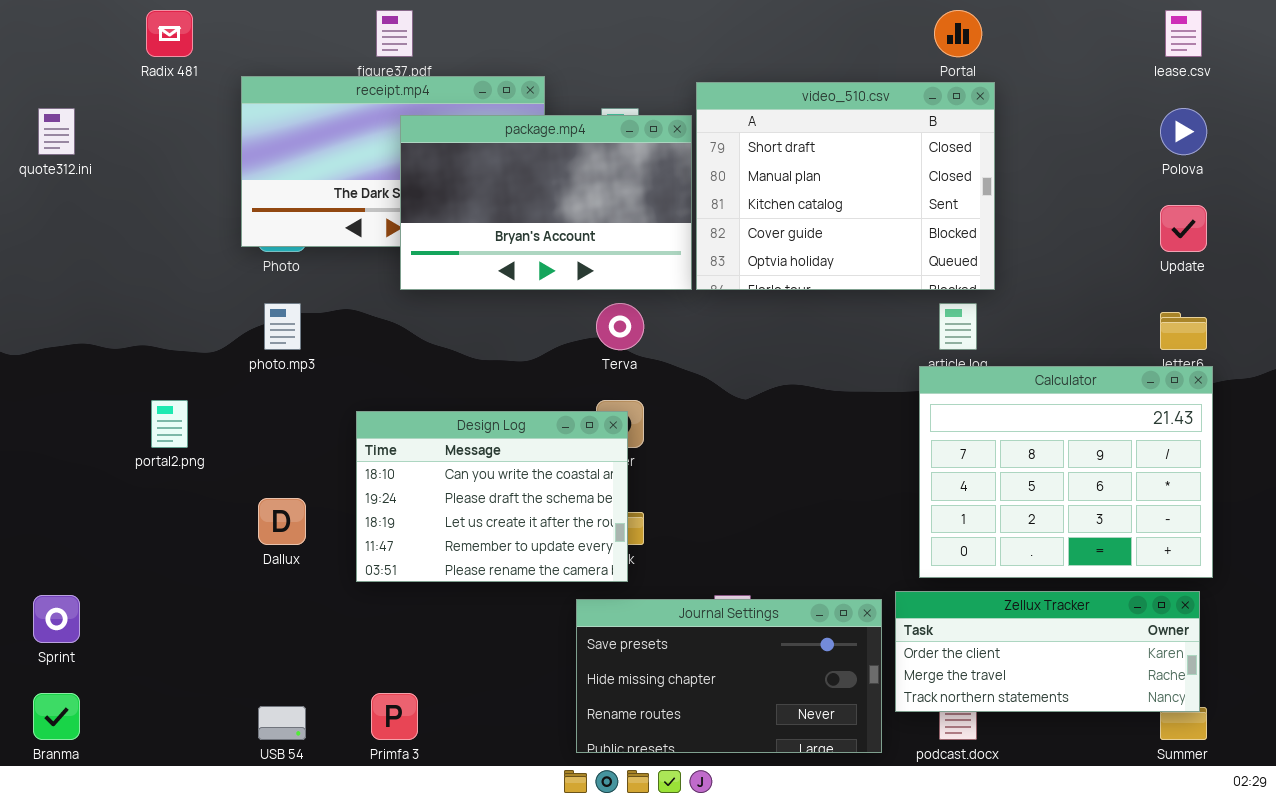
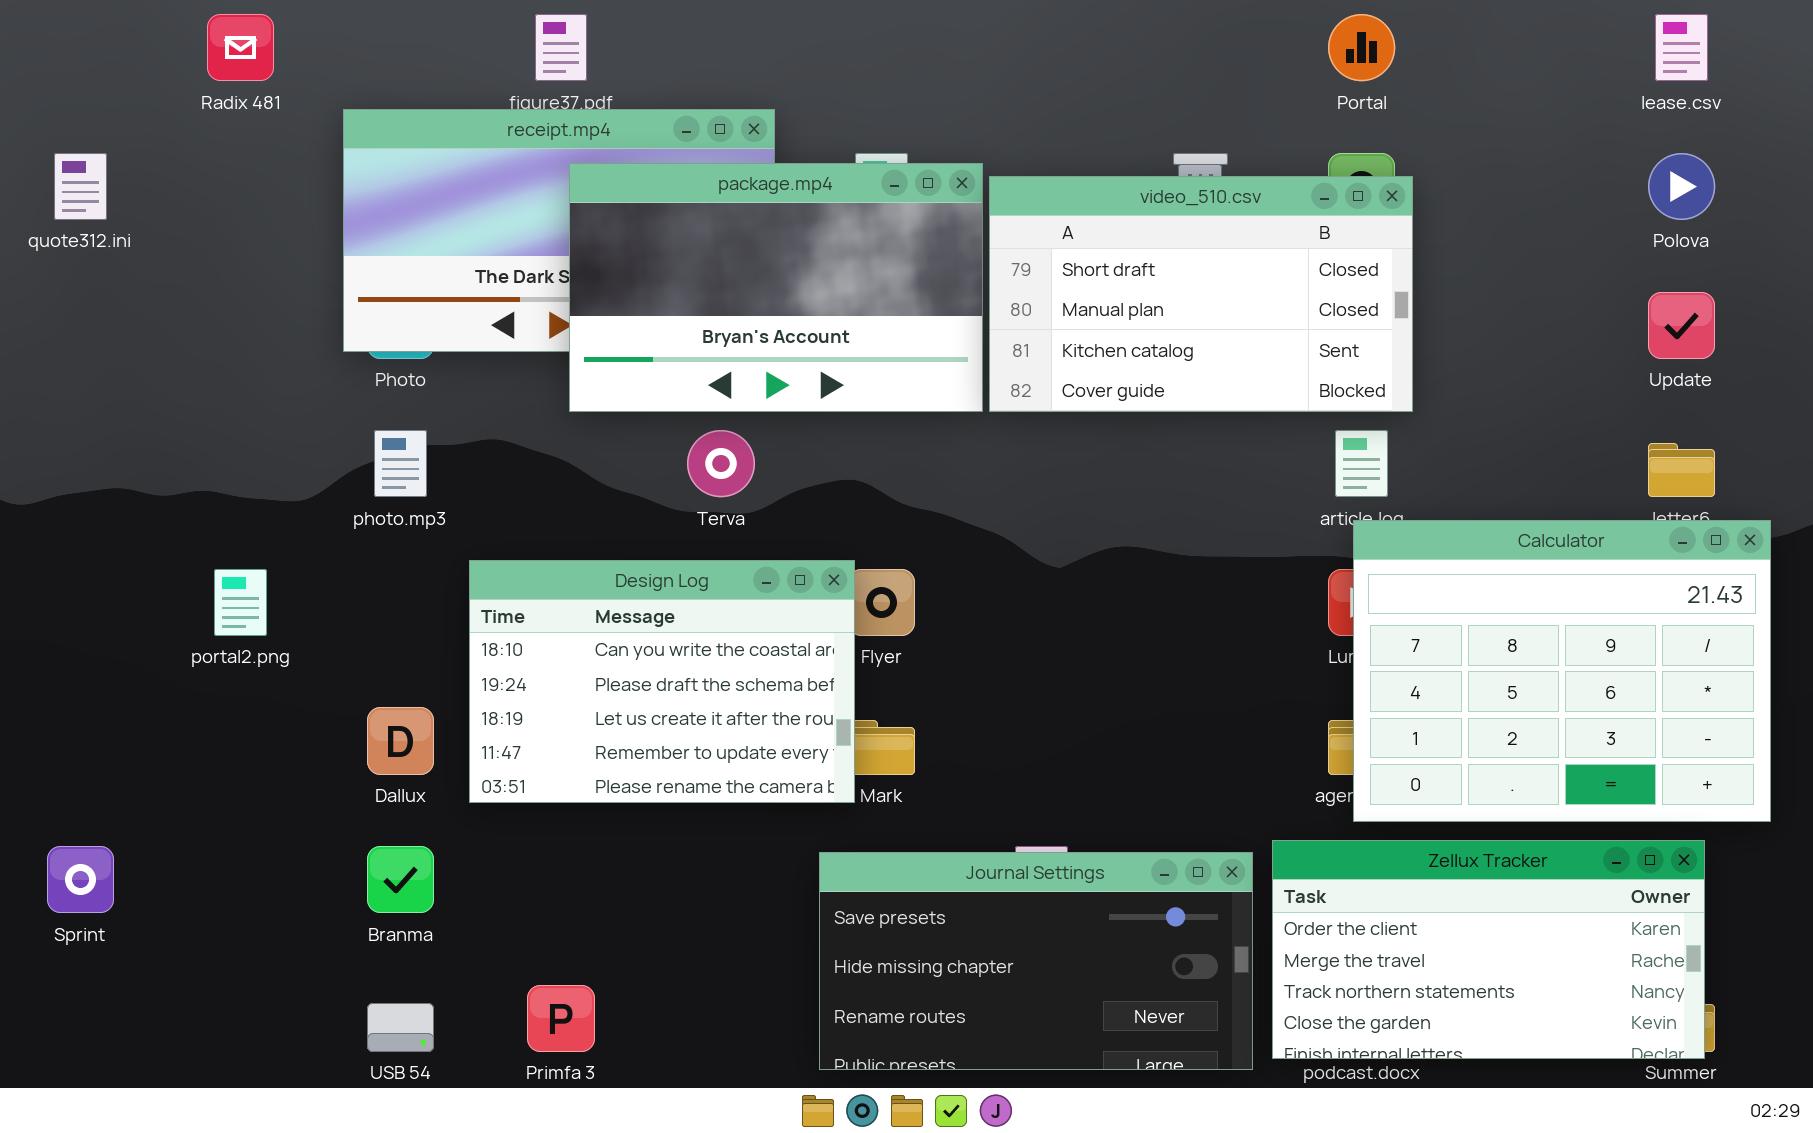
video_510.csv: [696,82,995,290] -> [989,176,1413,412], resized
Terva: [596,303,644,350] -> [687,430,755,497], moved
Calculator: [919,366,1213,578] -> [1353,520,1771,822], moved
Design Log: [356,411,628,582] -> [469,560,855,803], moved
Zellux Tracker: [895,591,1200,712] -> [1272,840,1705,1059], resized
Branma: [33,693,80,740] -> [367,846,434,913], moved

